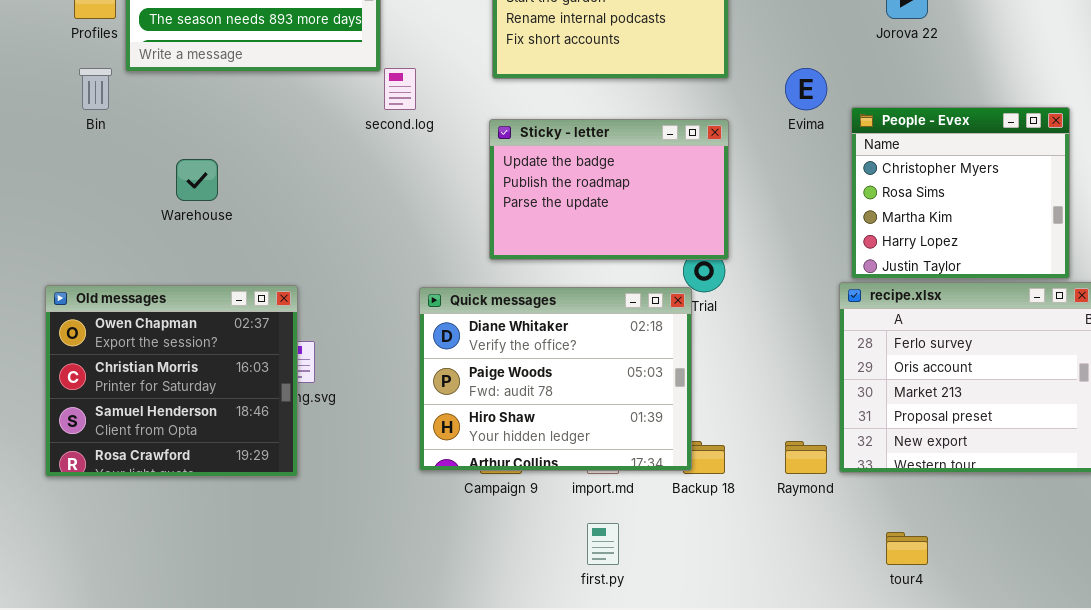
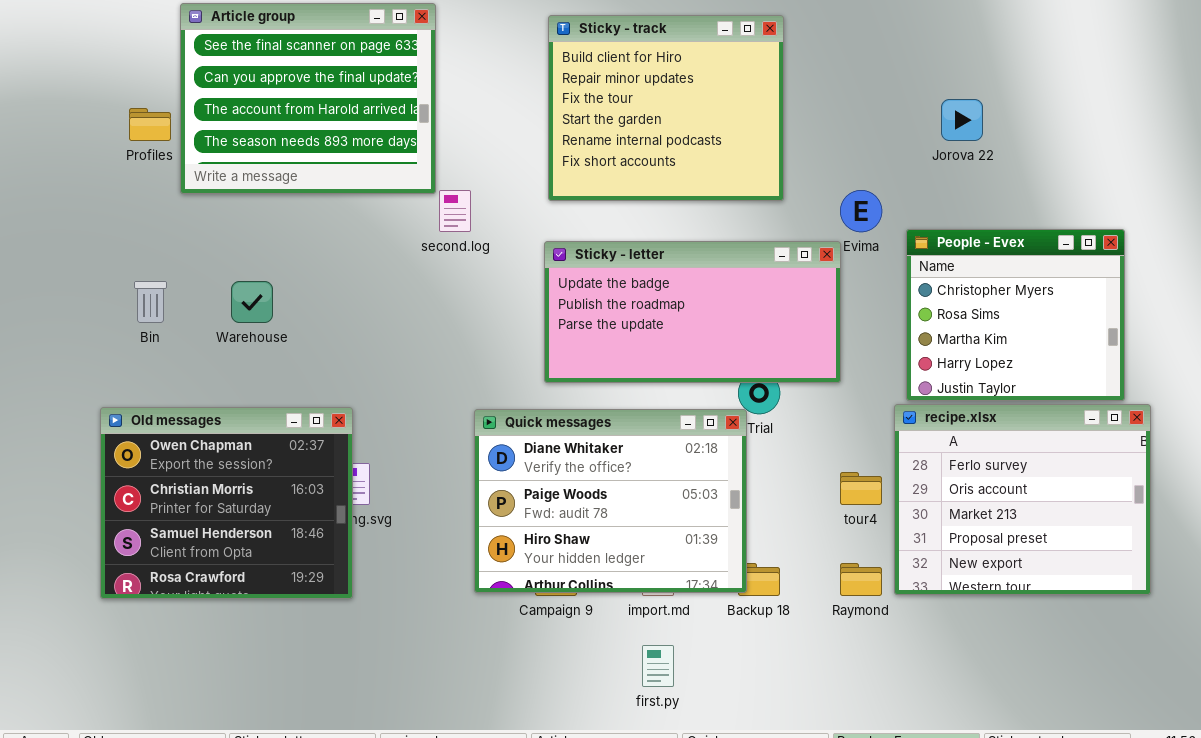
Bin: [79,68,112,110] -> [134,281,167,323], moved
Sticky - letter: [489,119,729,260] -> [544,241,841,383], resized
tour4: [886,532,928,565] -> [840,472,882,505], moved

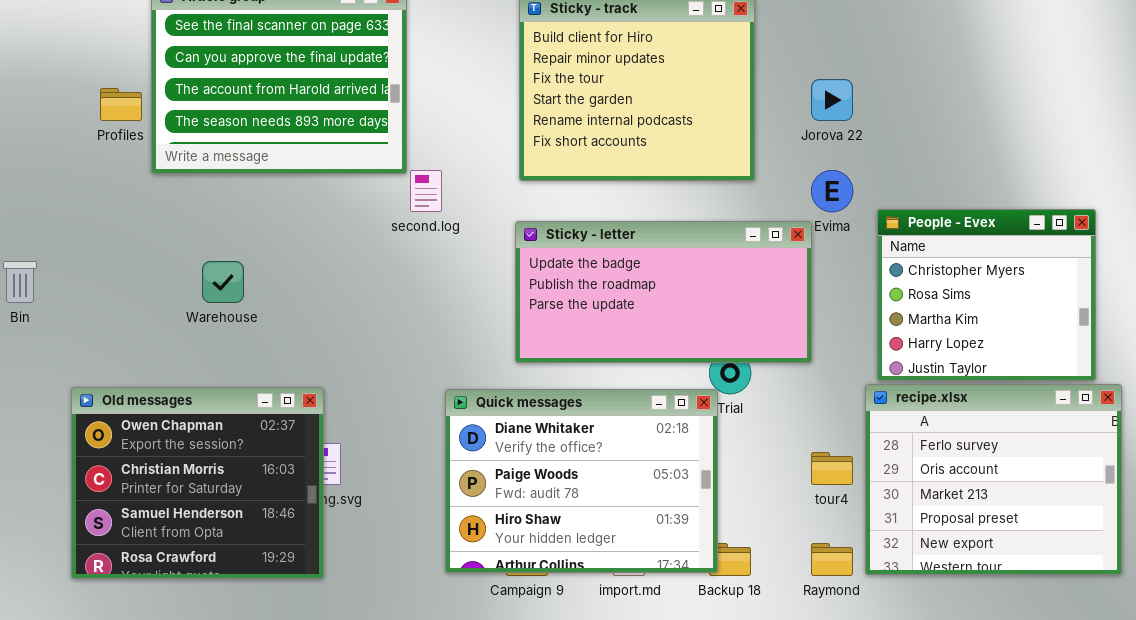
Jorova 22: [941,99,983,141] -> [811,79,853,121], moved
Bin: [134,281,167,323] -> [3,261,37,303], moved

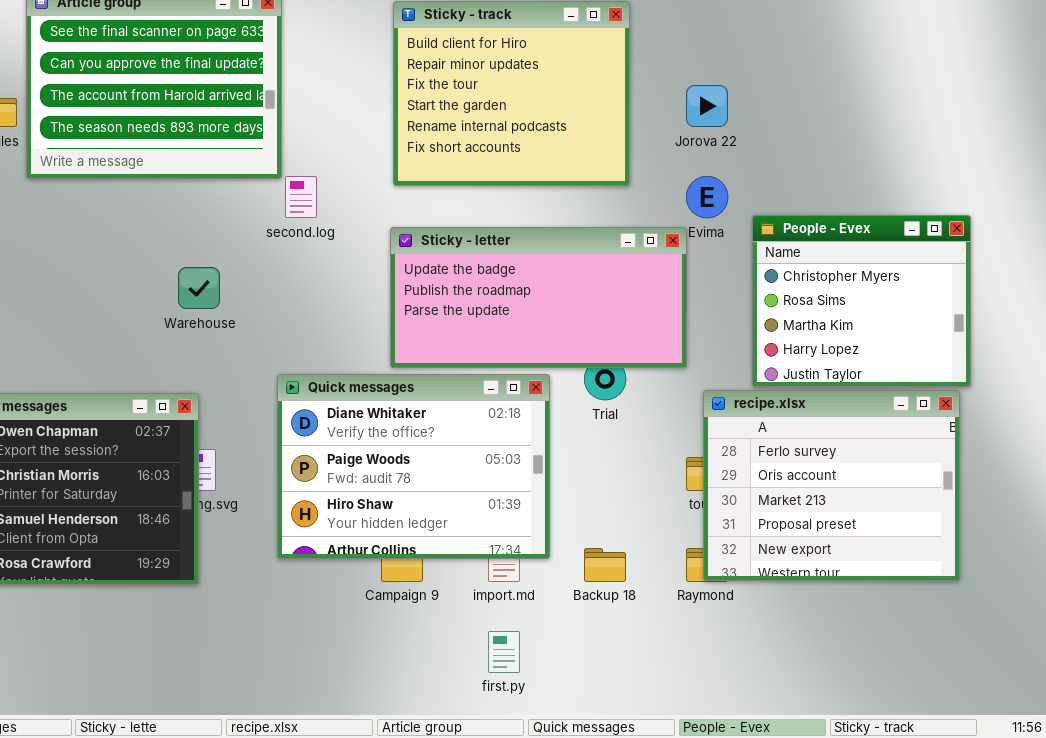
Warehouse: [202,261,244,303] -> [178,267,220,309], moved
recipe.xlsx: [865,384,1122,575] -> [703,390,960,581], moved
Quick messages: [445,389,718,573] -> [277,374,550,559], moved

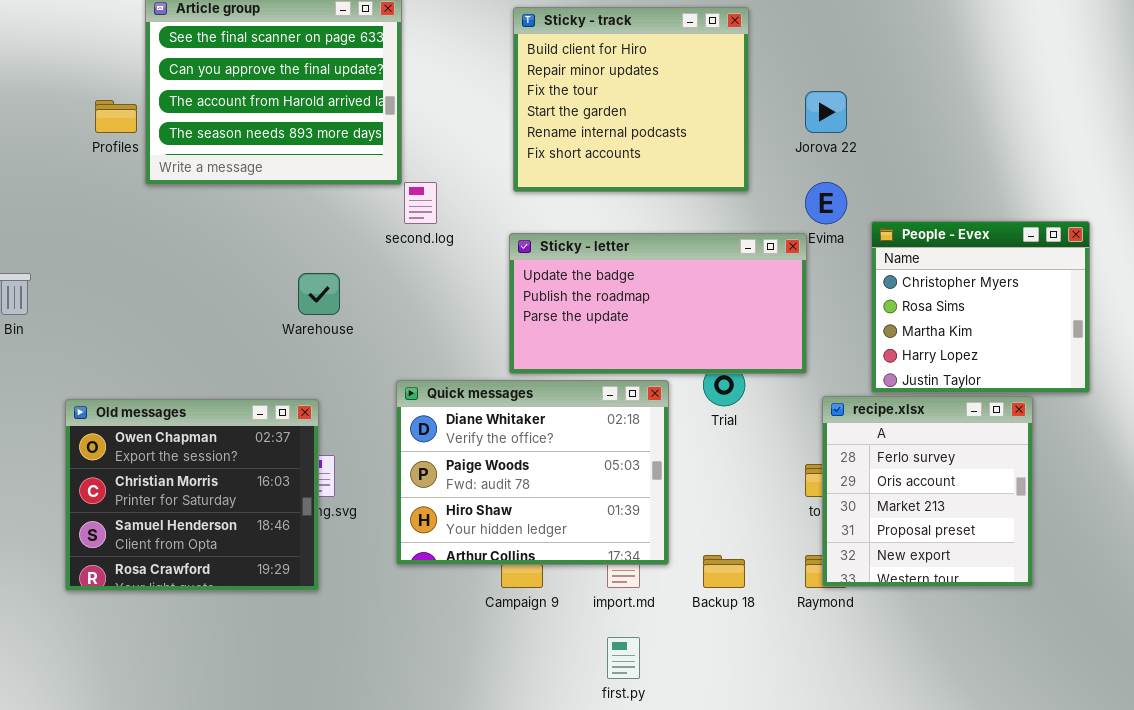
recipe.xlsx: [703,390,960,581] -> [822,396,1033,587], resized

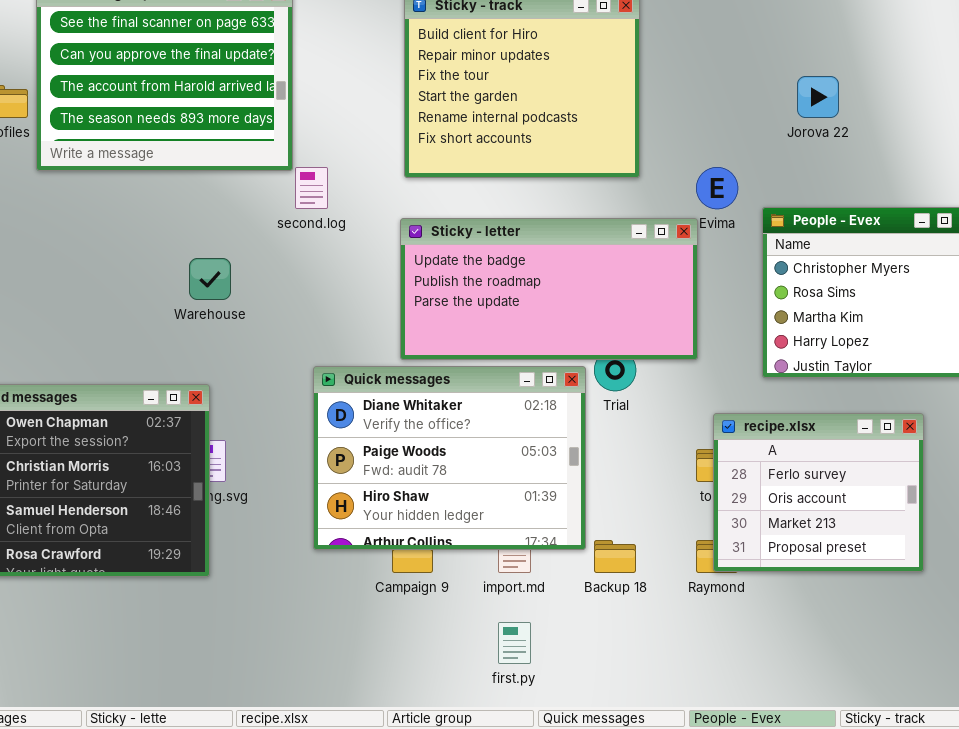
Jorova 22: [805,91,847,133] -> [797,76,839,118], moved
Quick messages: [396,380,669,565] -> [313,366,586,550], moved
recipe.xlsx: [822,396,1033,587] -> [713,413,924,572], resized

